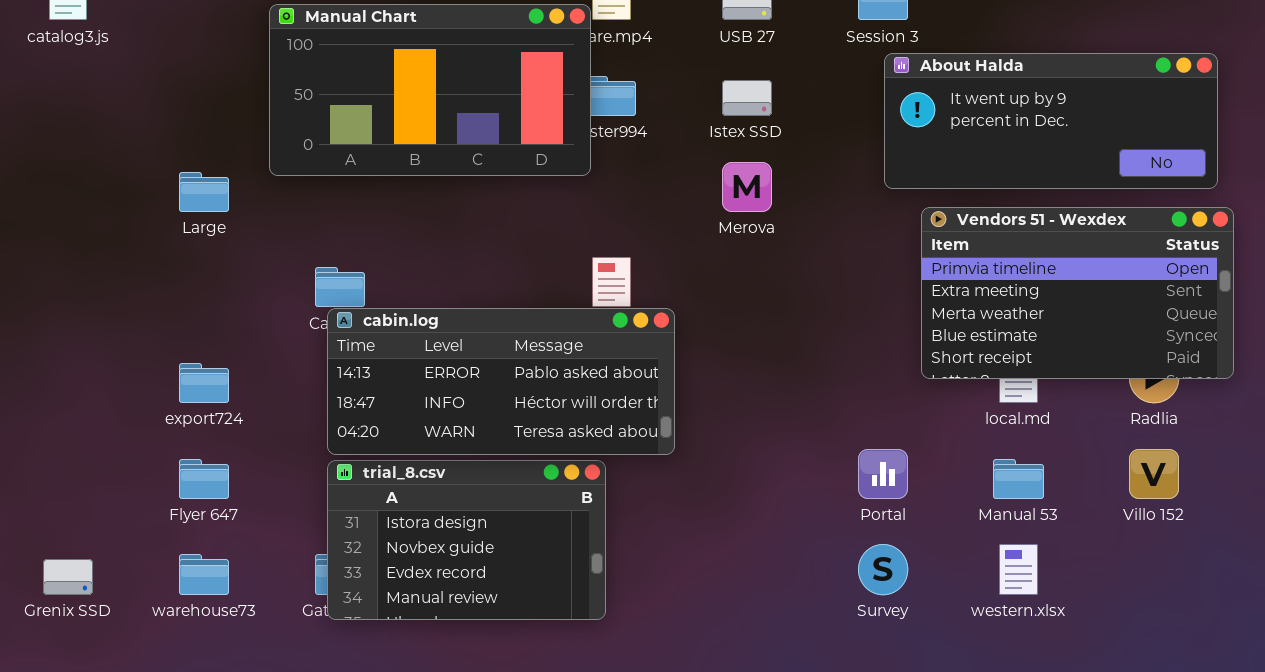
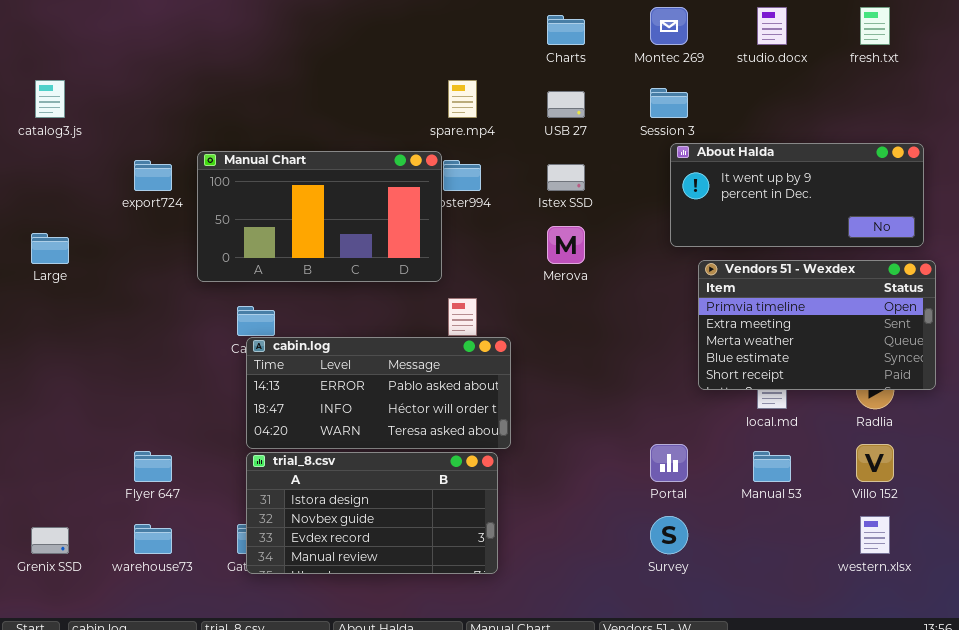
Manual Chart: [269,4,591,176] -> [197,151,442,282], moved
Large: [179,172,229,212] -> [31,233,69,264], moved
export724: [179,363,229,403] -> [134,160,172,191], moved
trial_8.csv: [327,460,606,620] -> [246,452,498,574], resized
western.xlsx: [999,544,1038,595] -> [860,516,890,554], moved

